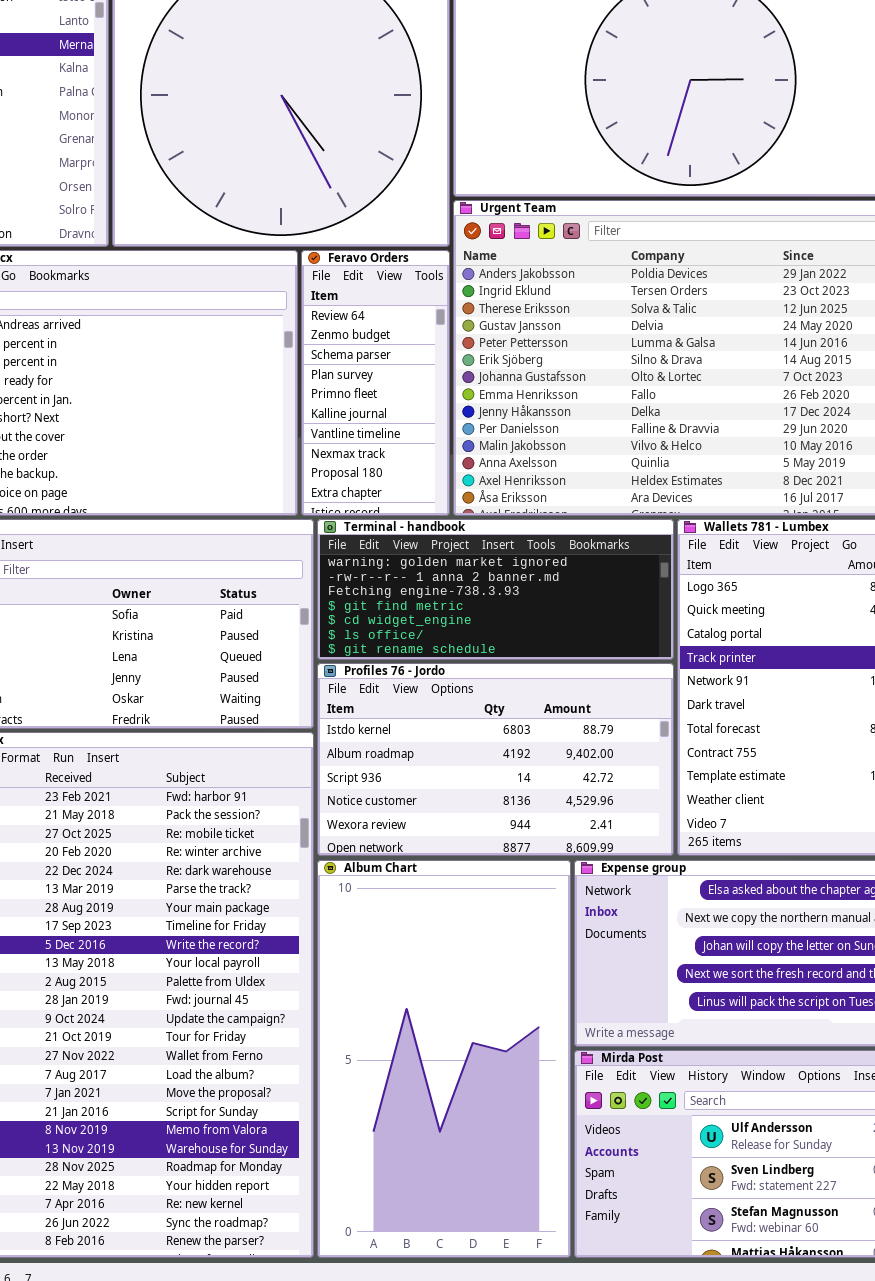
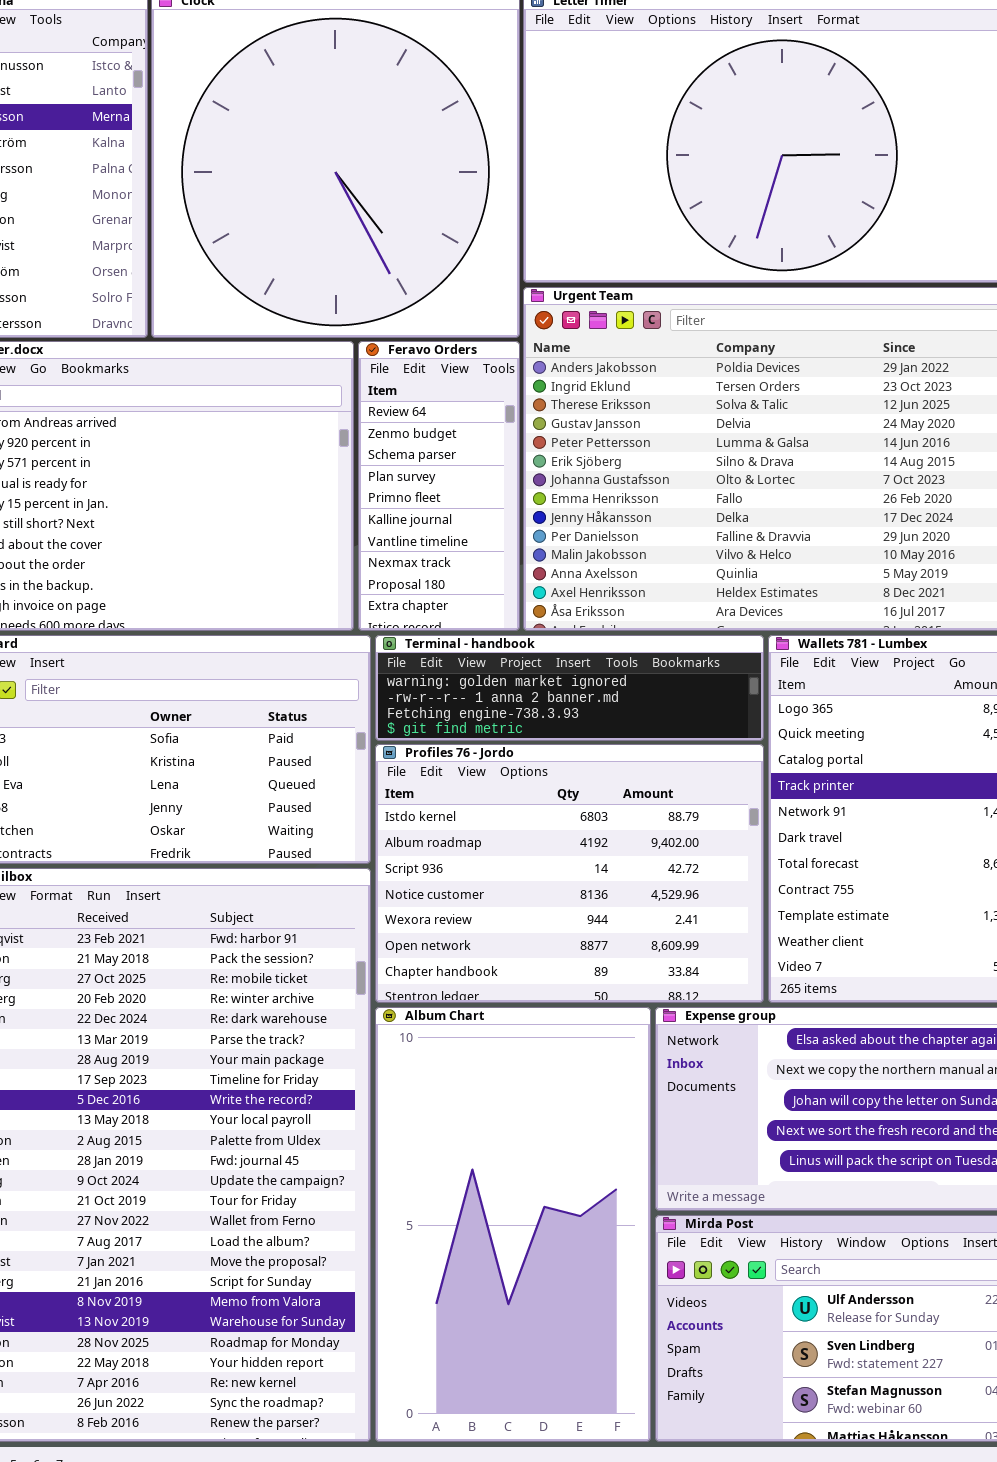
Terminal - handbook: [317,519,674,660] -> [375,635,764,741], resized
Profiles 76 - Jordo: [317,663,674,856] -> [375,744,764,1003], resized

